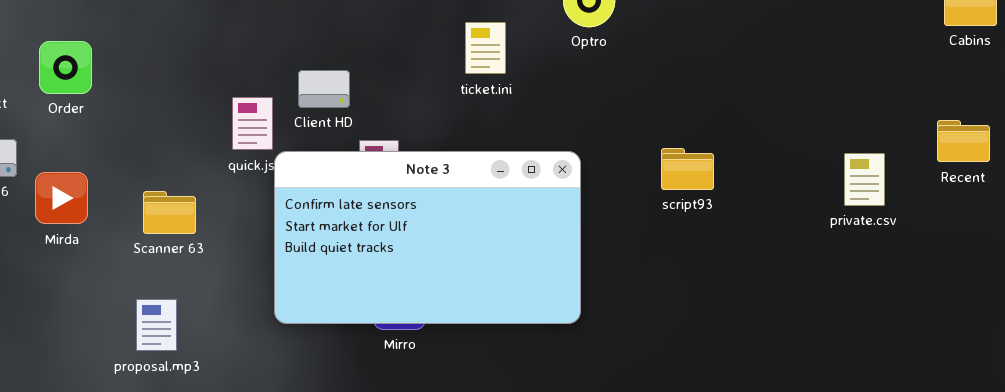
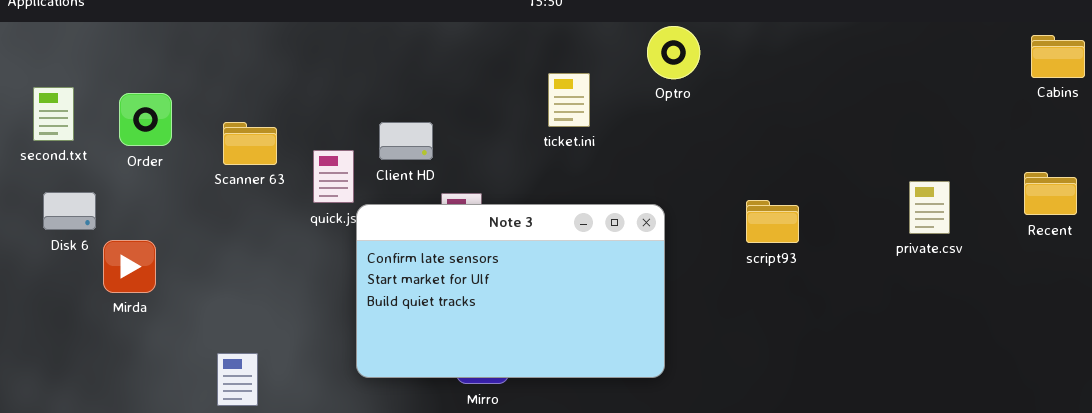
private.csv: [844,153,885,206] -> [909,181,950,234], moved
Mirda: [35,172,88,224] -> [103,240,156,293], moved
Scanner 63: [143,191,196,234] -> [223,122,277,165], moved

